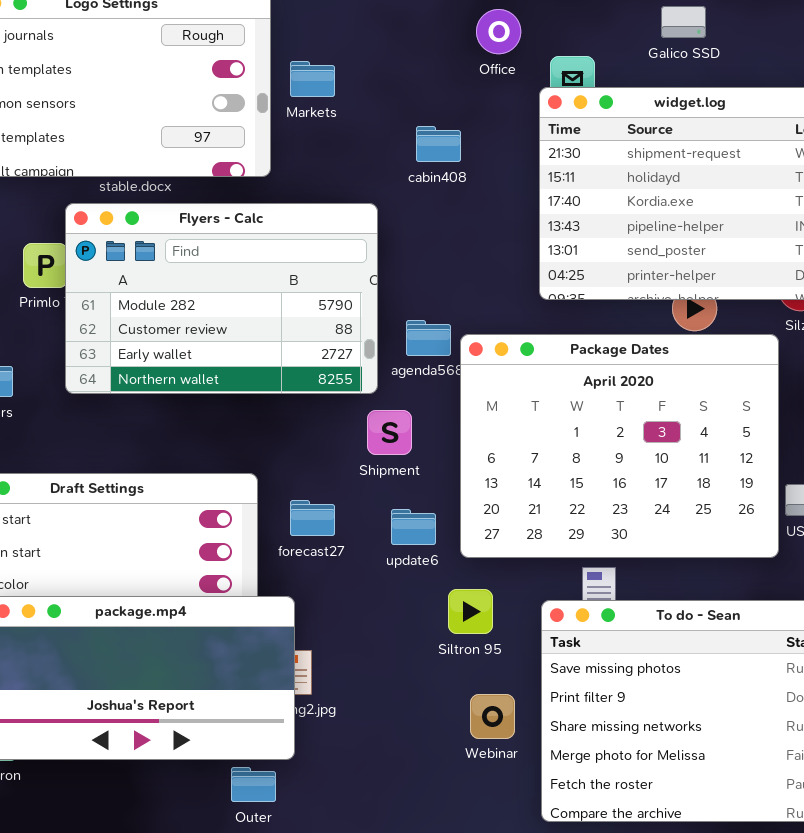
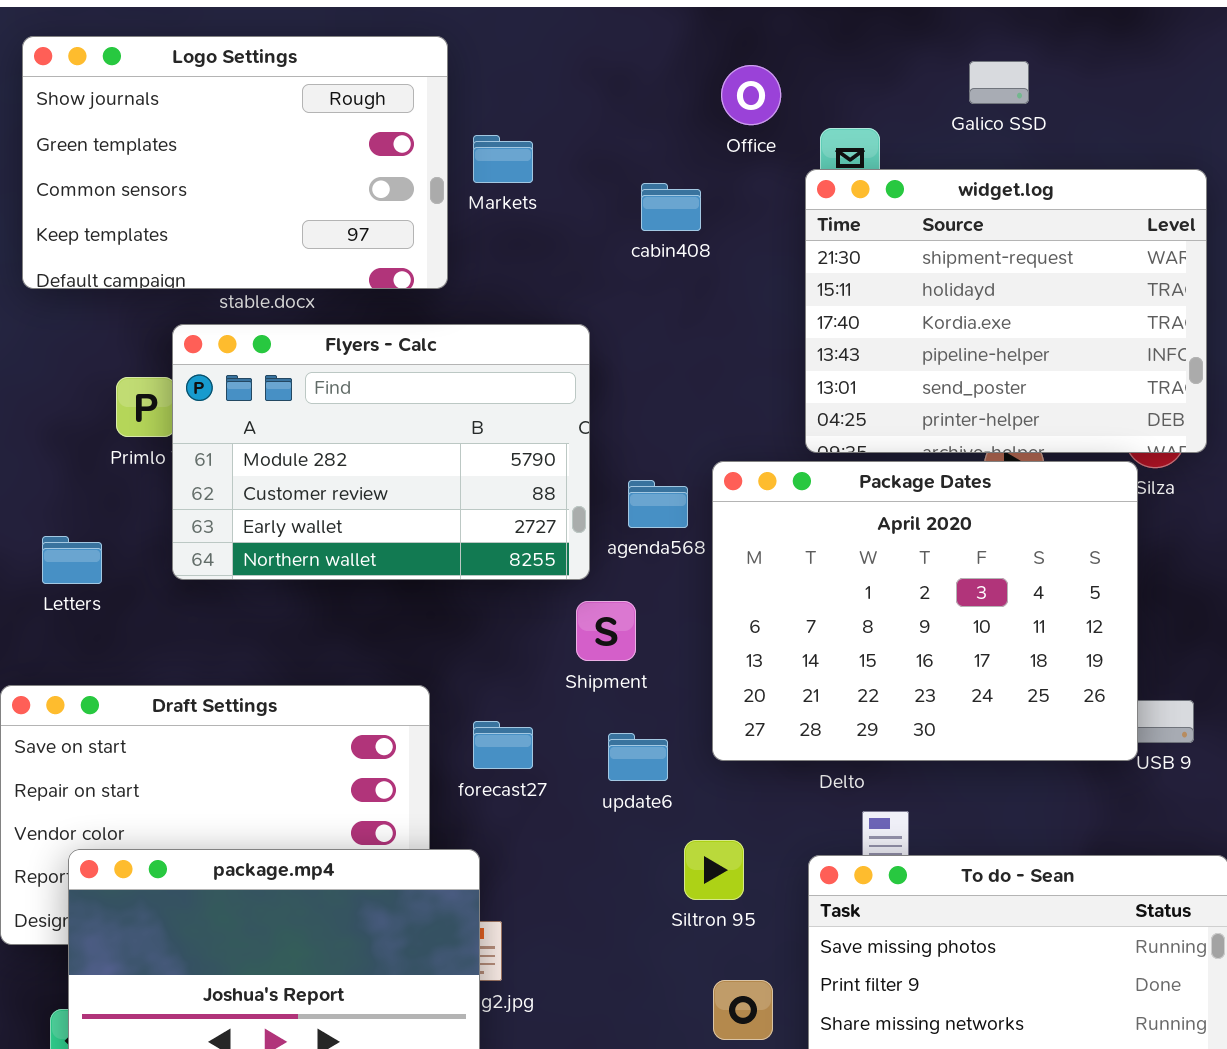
cabin408: [416,126,461,162] -> [641,183,701,231], moved
Package Dates: [460,334,779,558] -> [712,461,1138,761], moved

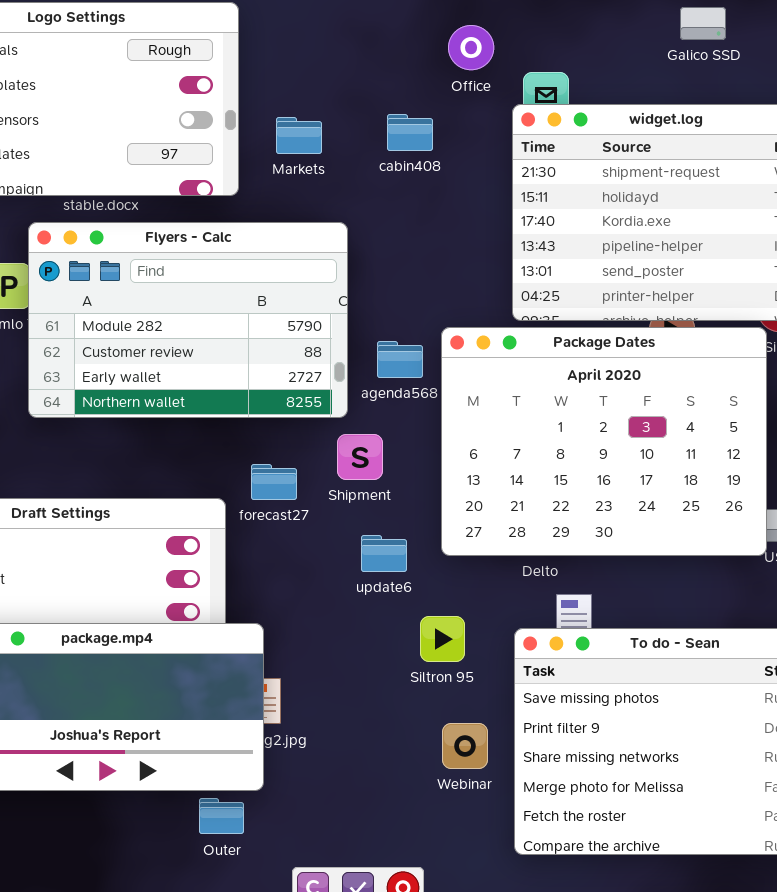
Galico SSD: [969,61,1029,104] -> [680,7,726,40], moved
Markets: [473,135,533,183] -> [276,117,322,154], moved
forecast27: [473,721,533,769] -> [251,464,297,500], moved

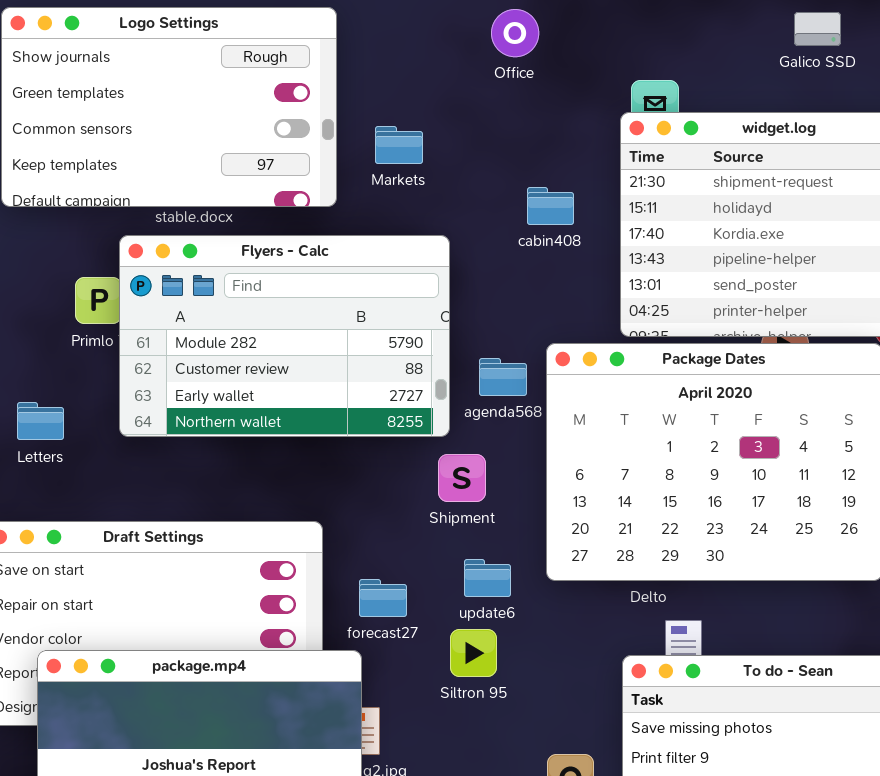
Office: [448,25,494,70] -> [491,9,539,57], moved
cabin408: [387,114,433,151] -> [527,187,574,225], moved
forecast27: [251,464,297,500] -> [359,579,407,617], moved
Siltron 95: [420,616,465,662] -> [450,629,497,677], moved

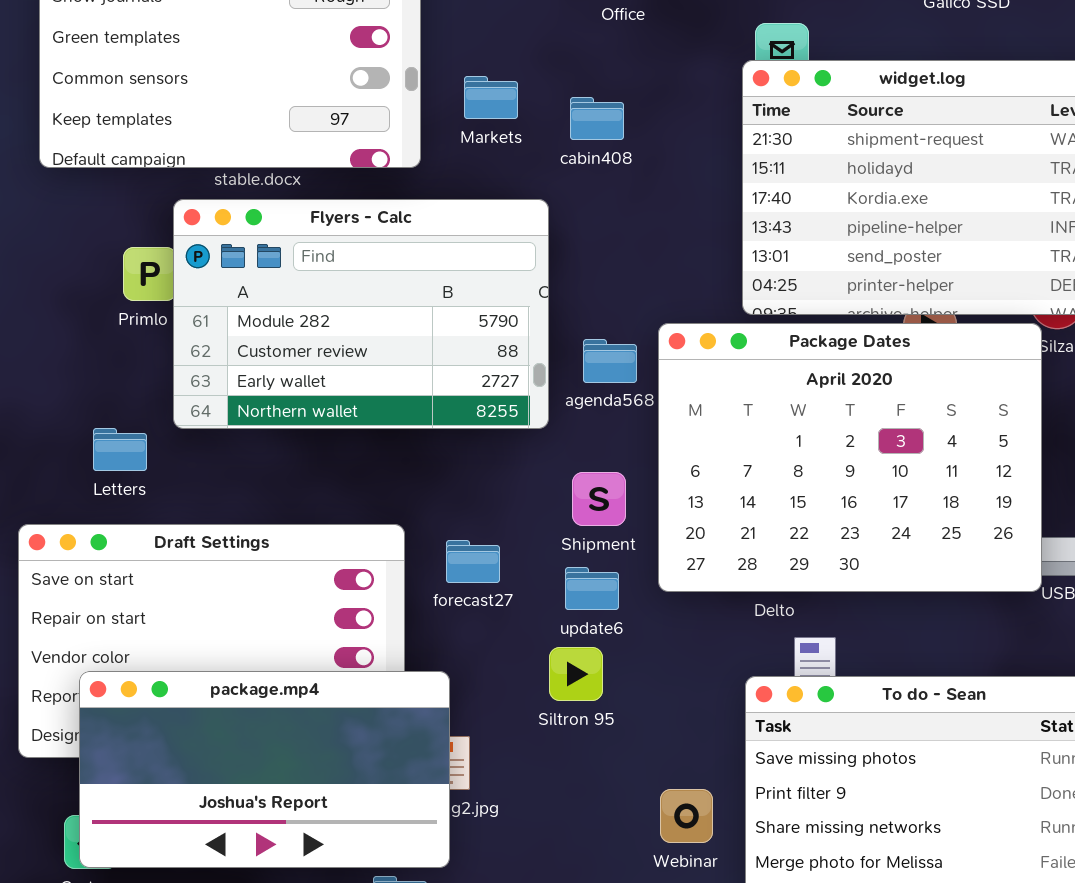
cabin408: [527,187,574,225] -> [570,97,624,140], moved
Letters: [17,402,64,440] -> [93,428,147,471], moved
Shipment: [438,454,486,502] -> [572,472,626,526], moved
forecast27: [359,579,407,617] -> [446,540,500,583], moved

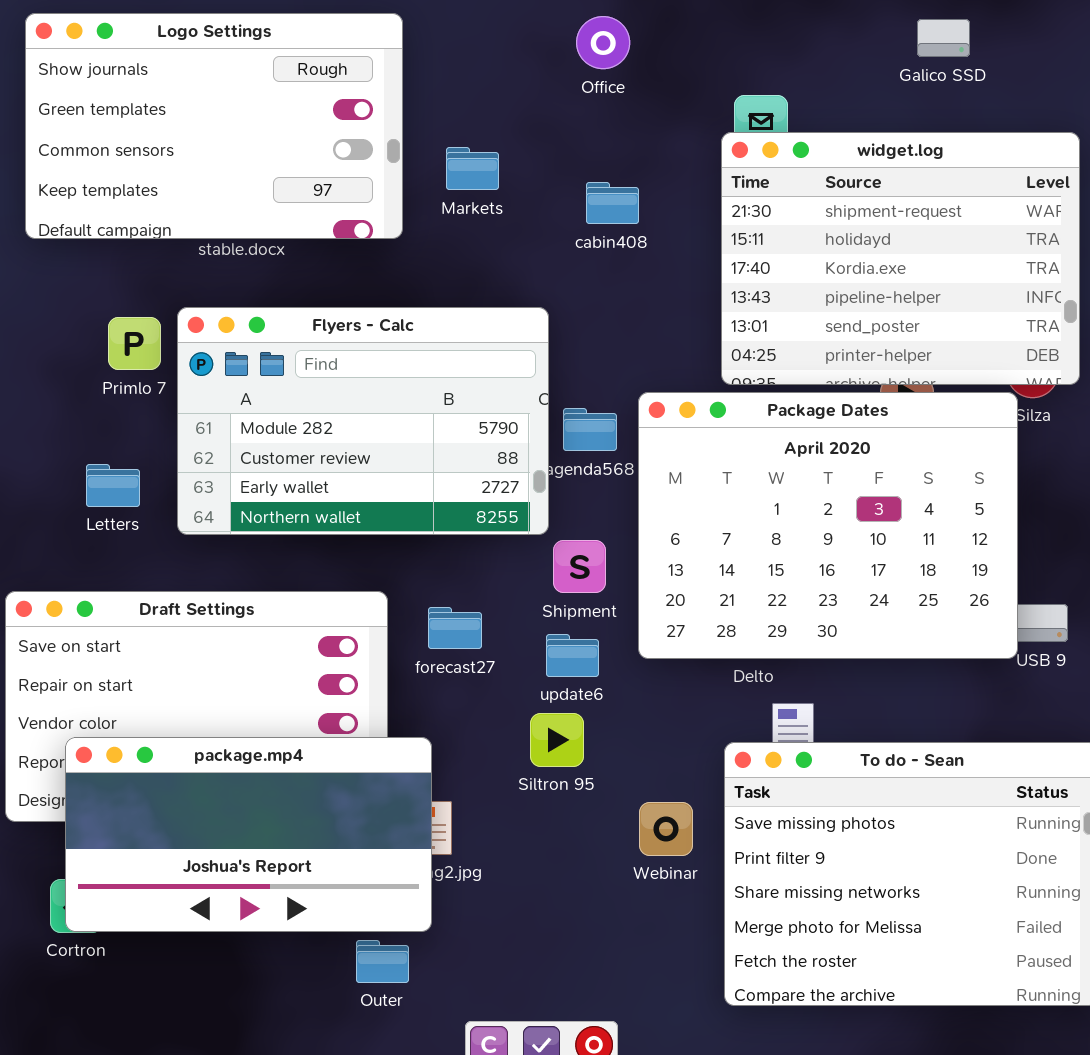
cabin408: [570,97,624,140] -> [586,182,639,224], moved
Flyers - Calc: [173,199,549,429] -> [177,307,549,535], moved
Letters: [93,428,147,471] -> [86,464,140,507], moved
Webinar: [660,789,713,843] -> [639,802,693,856], moved

